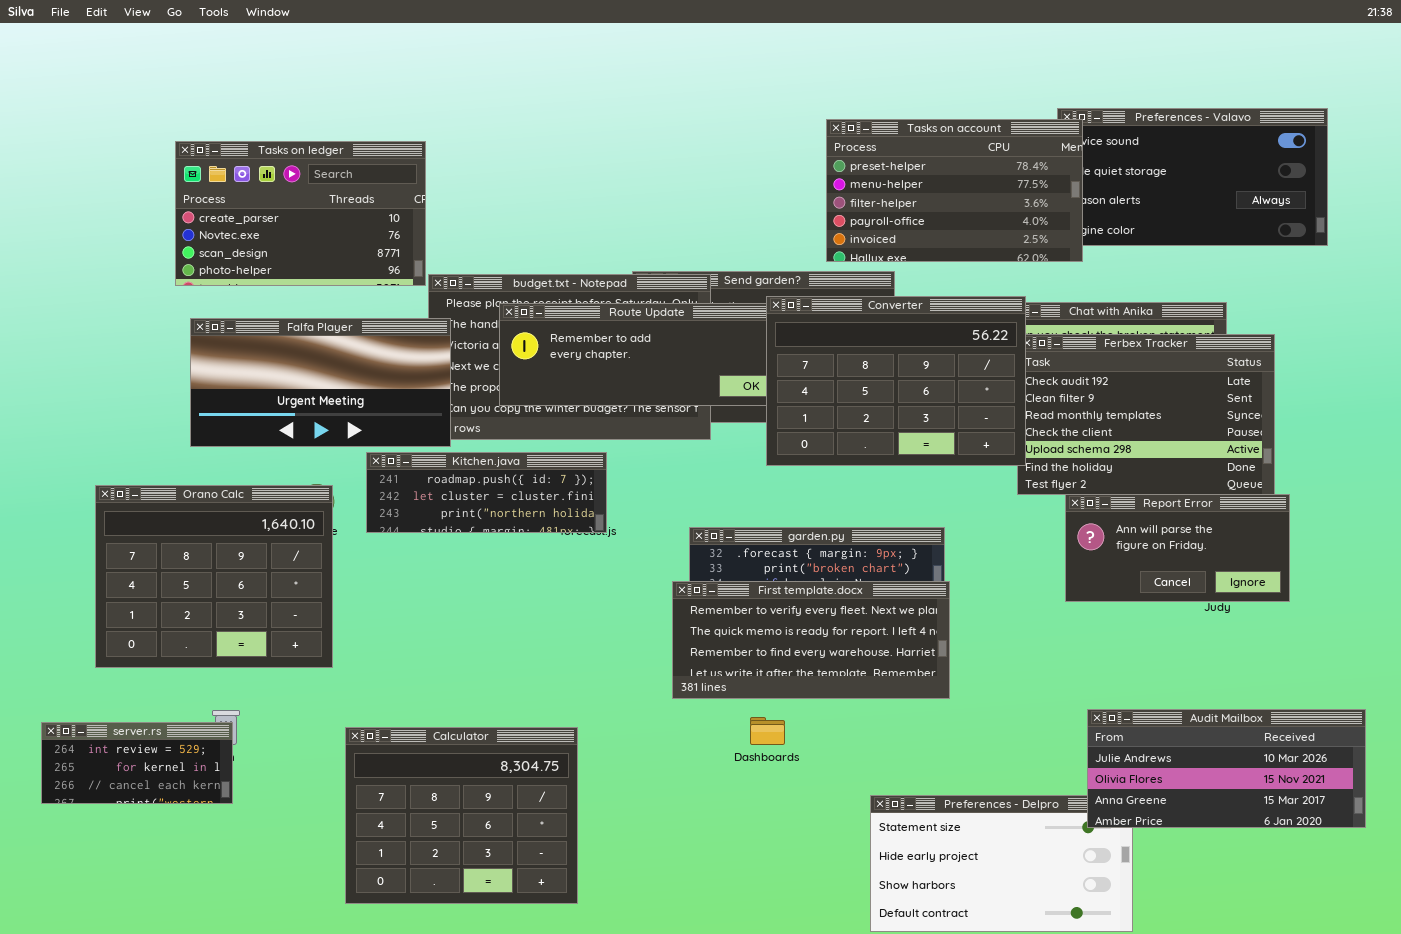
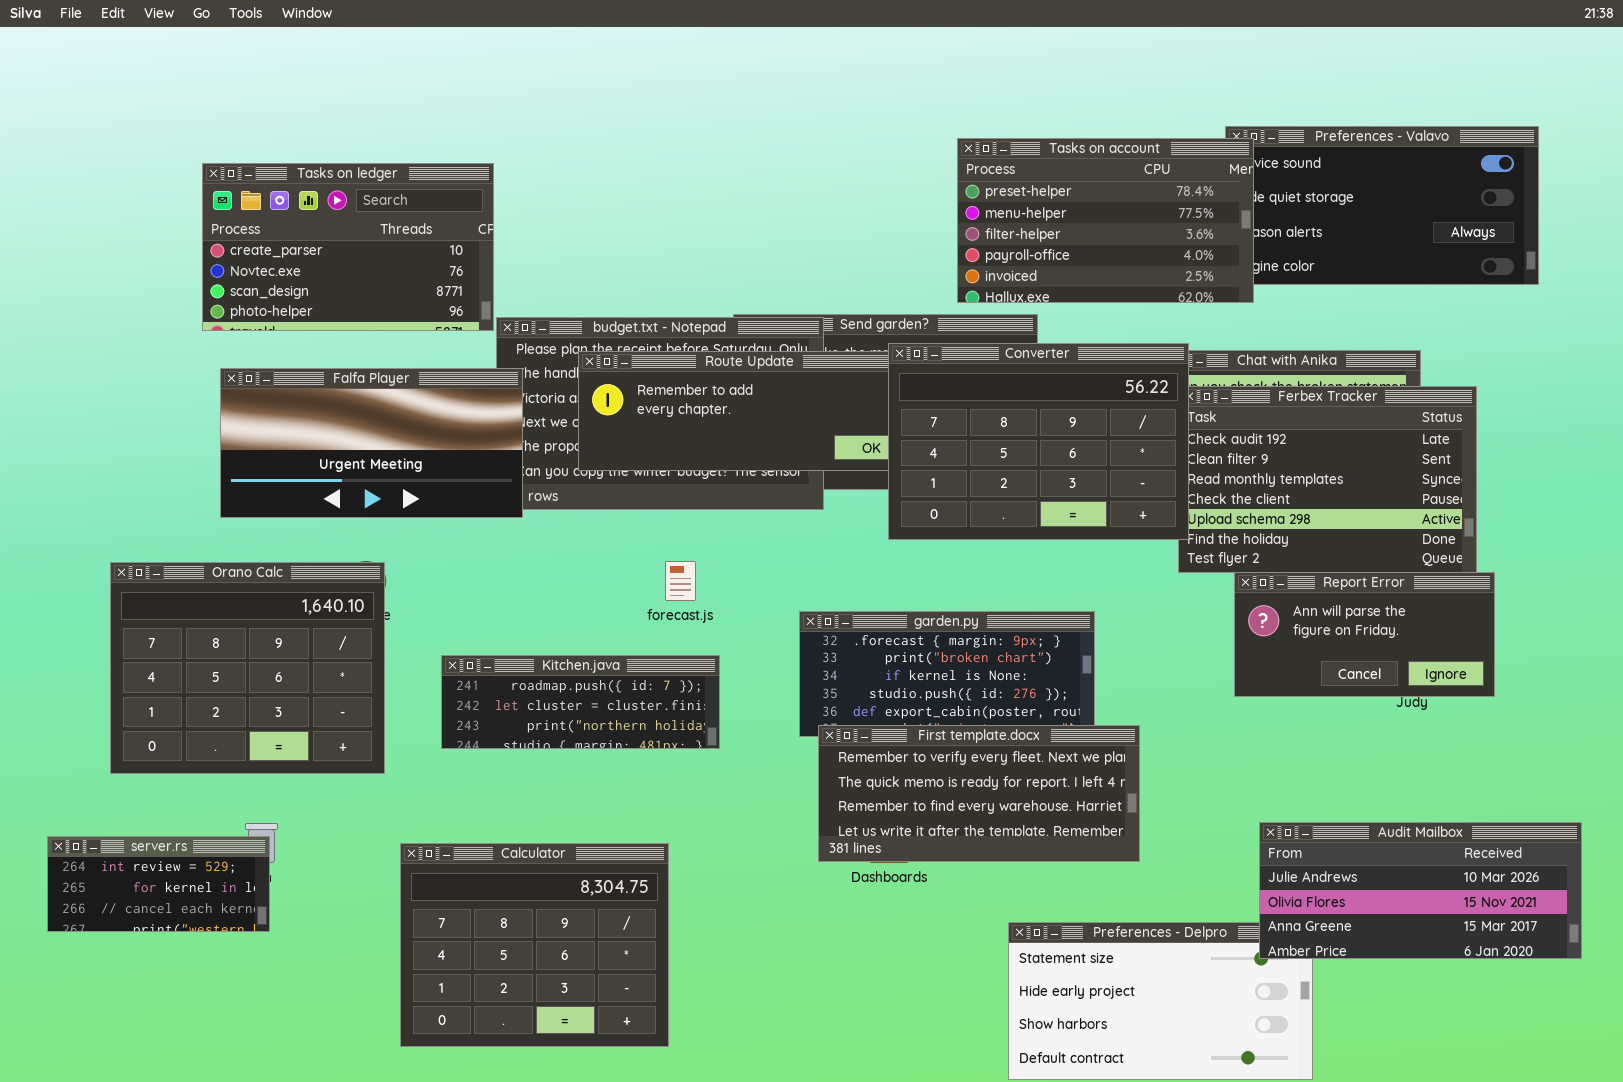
Kitchen.java: [366,452,607,533] -> [441,655,720,749], moved
First template.docx: [672,581,950,699] -> [818,725,1140,862], moved

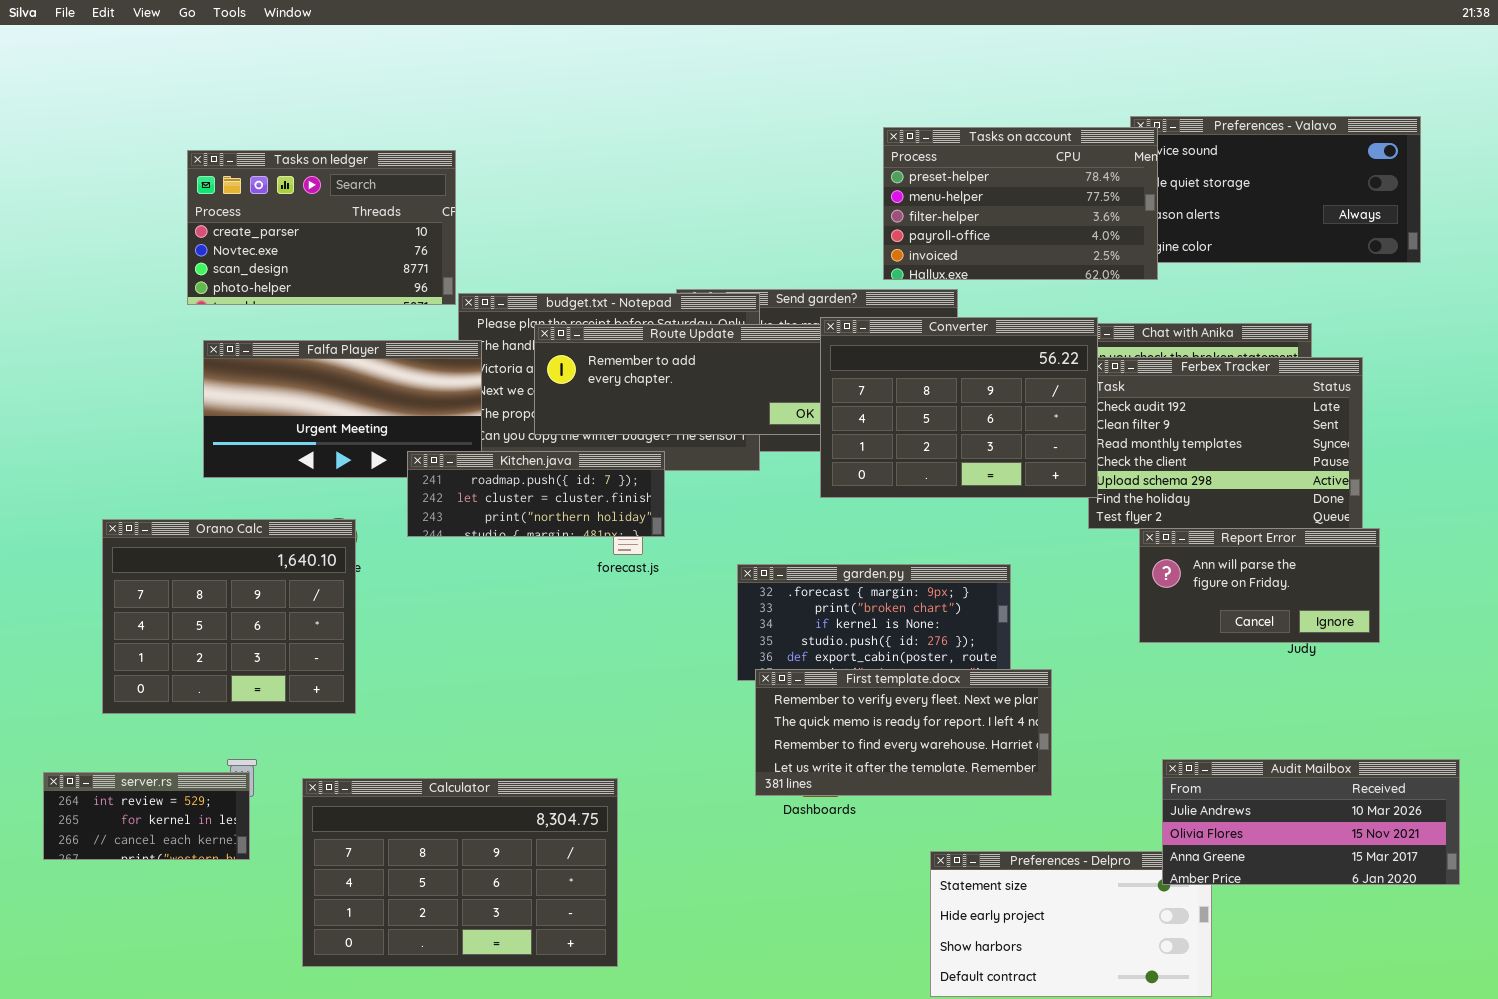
Kitchen.java: [441,655,720,749] -> [407,451,665,537], moved
Calculator: [400,843,669,1047] -> [302,778,618,967], resized

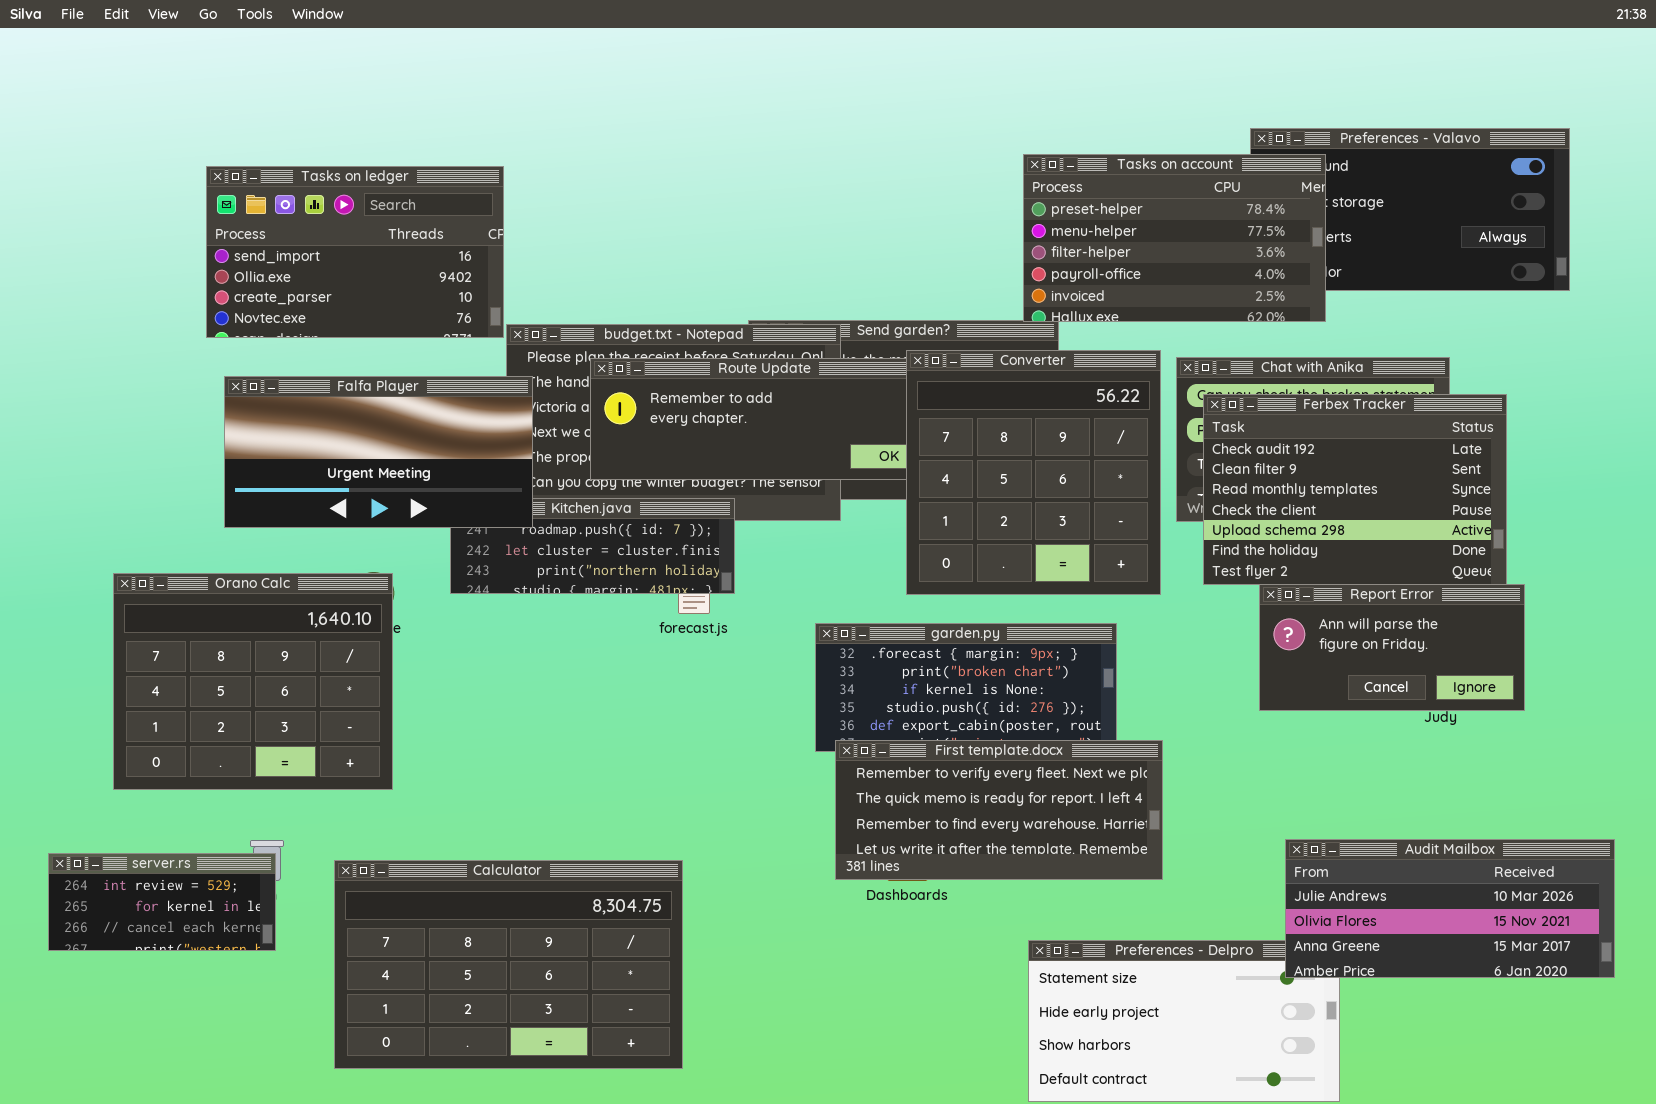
Tasks on account: [883,127,1158,280] -> [1023,154,1326,322], moved
Tasks on ledger: [187,150,456,305] -> [206,166,504,338], scrolled up 2 rows
Converter: [820,317,1098,498] -> [906,350,1161,595], resized
Falfa Player: [203,340,482,478] -> [224,376,533,528], raised

